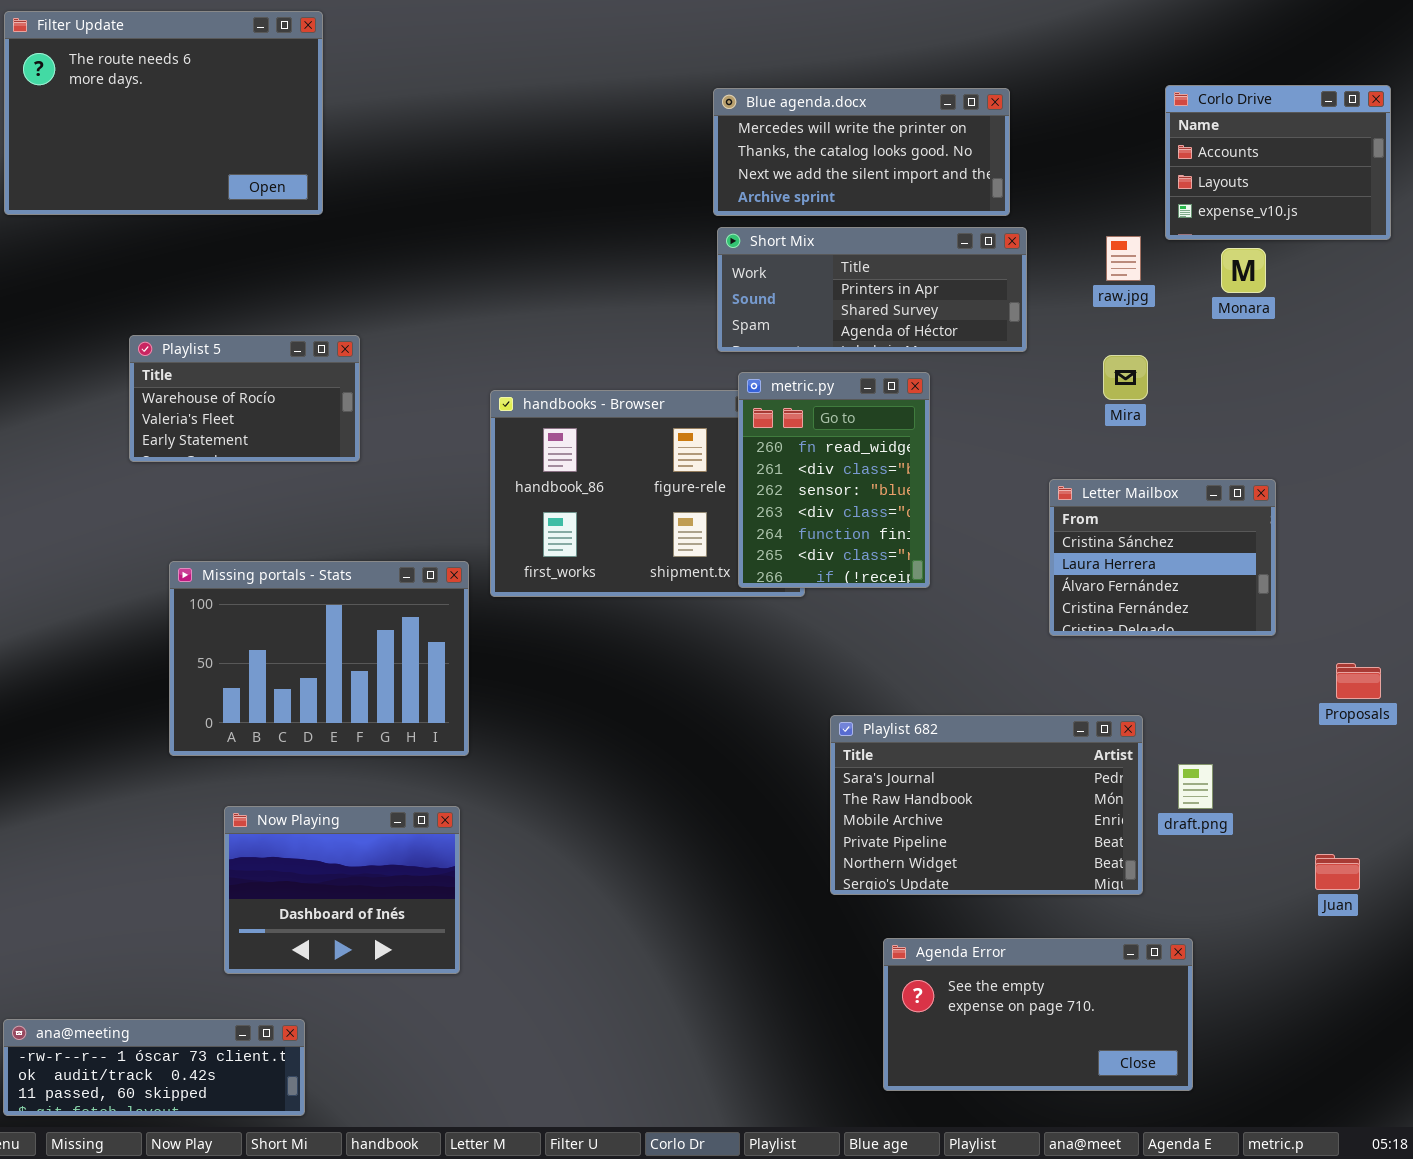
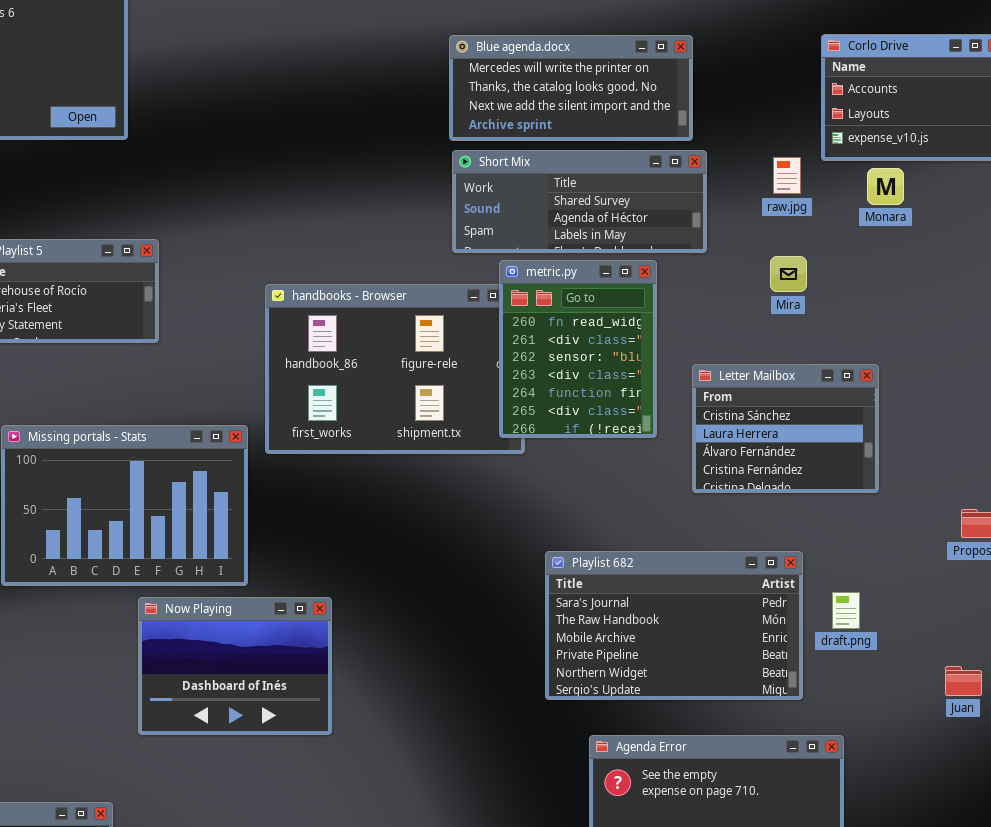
Short Mix: [717,227,1027,352] -> [452,150,707,253], scrolled down 1 row
metric.py: [738,372,930,588] -> [499,260,657,438], moved
Letter Mailbox: [1049,479,1276,636] -> [692,364,879,493], moved
Now Playing: [224,806,460,974] -> [138,597,332,735], moved

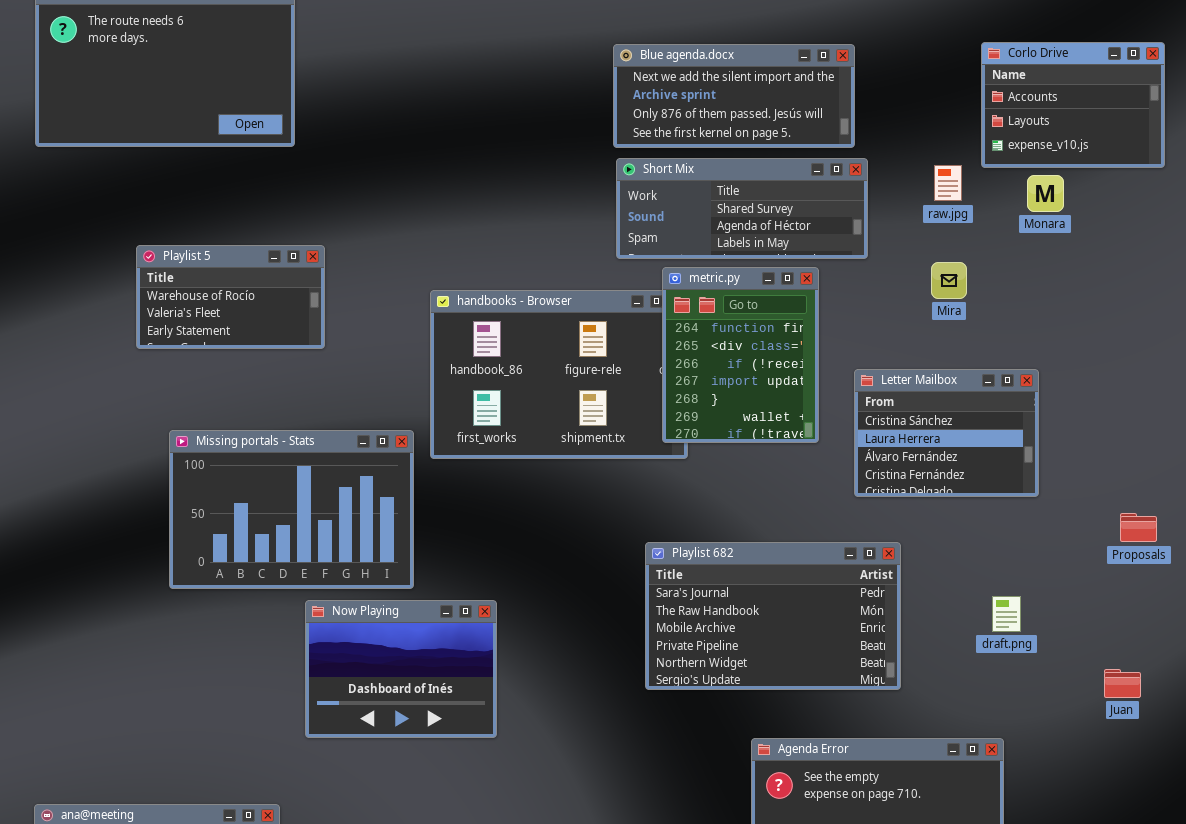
Blue agenda.docx: [449,35,693,141] -> [613,44,855,148], scrolled down 2 rows
metric.py: [499,260,657,438] -> [662,267,819,443], scrolled down 4 rows
Playlist 682: [545,551,803,700] -> [645,542,901,690], moved

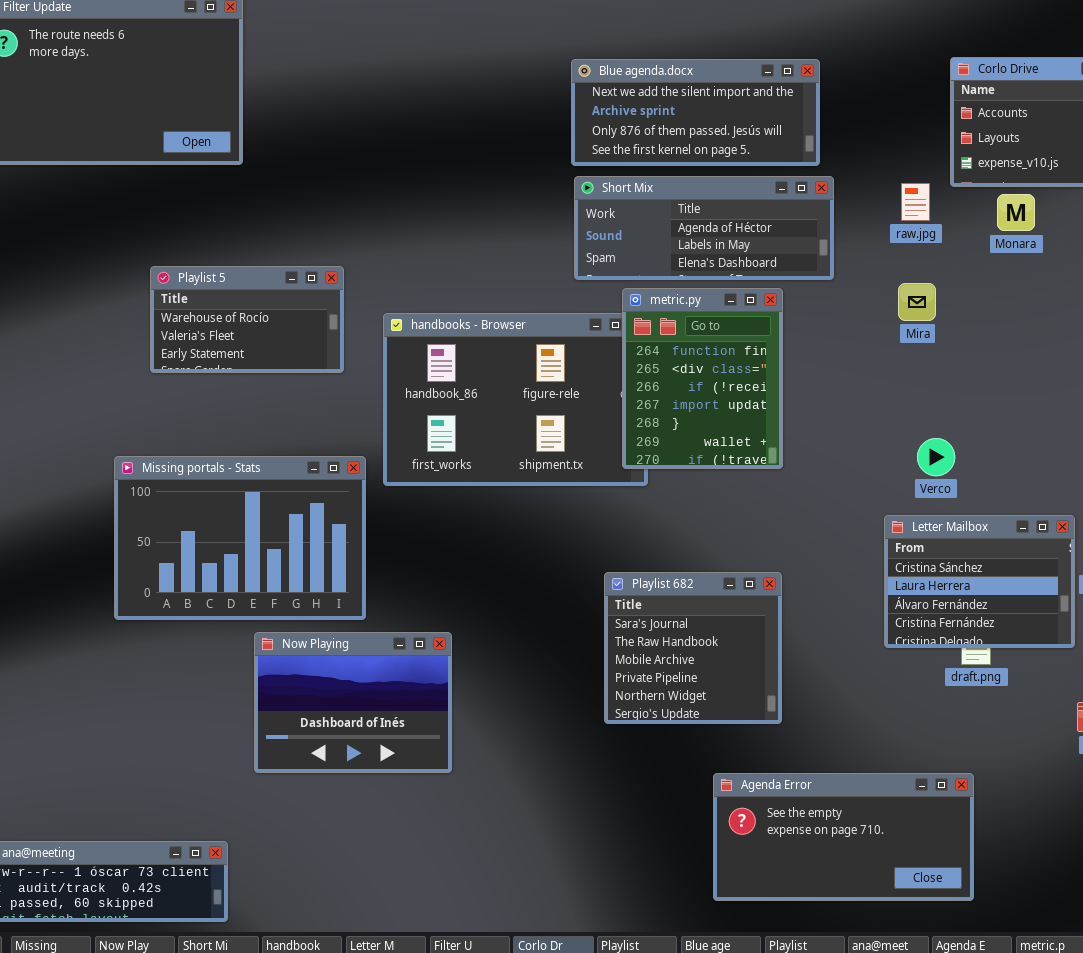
Short Mix: [616,158,868,259] -> [574,176,834,280], scrolled down 1 row
Playlist 5: [136,245,325,349] -> [150,266,344,373], moved
Letter Mailbox: [854,369,1039,497] -> [884,515,1075,648], moved
Playlist 682: [645,542,901,690] -> [604,572,782,724], resized

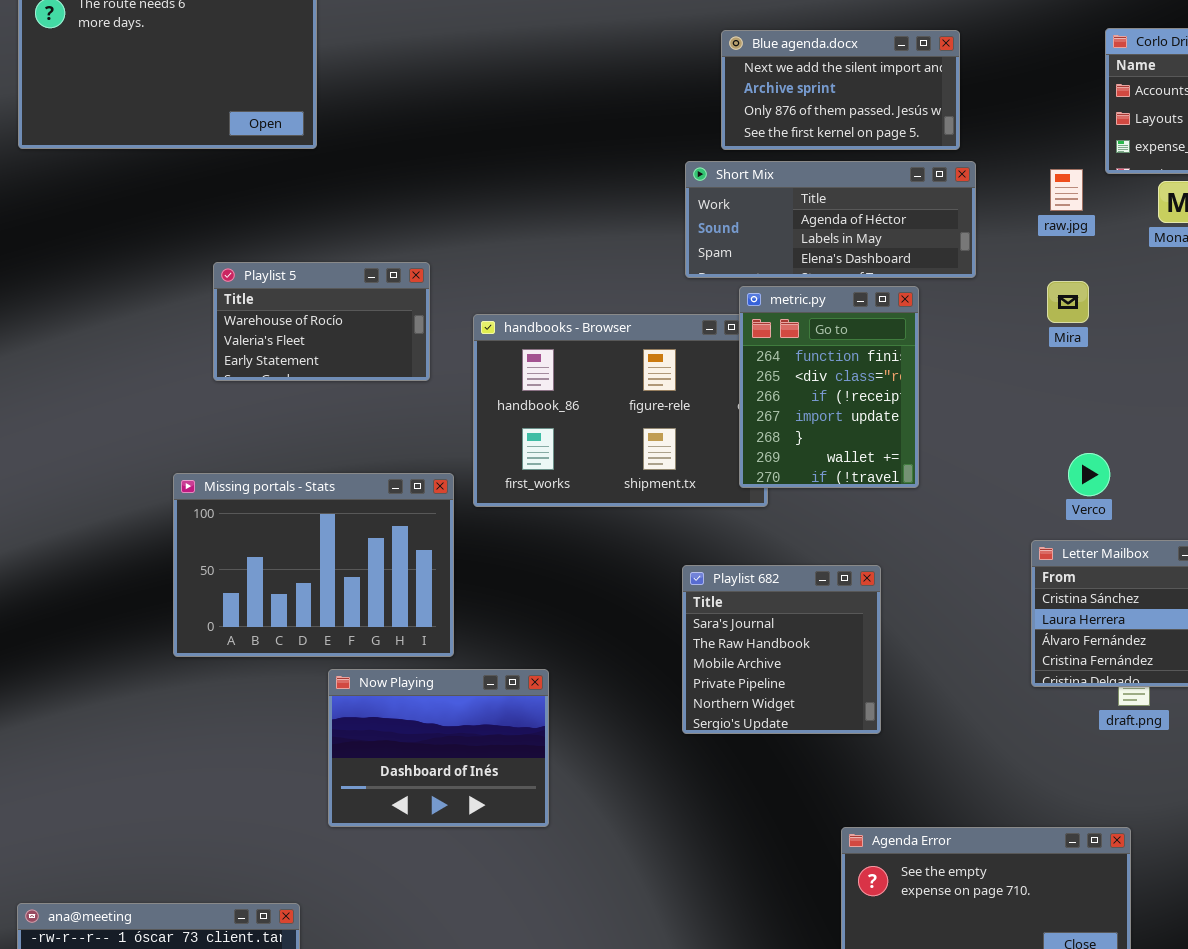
Blue agenda.docx: [571,59,820,166] -> [721,30,960,150], resized
Playlist 682: [604,572,782,724] -> [682,565,881,734], moved

